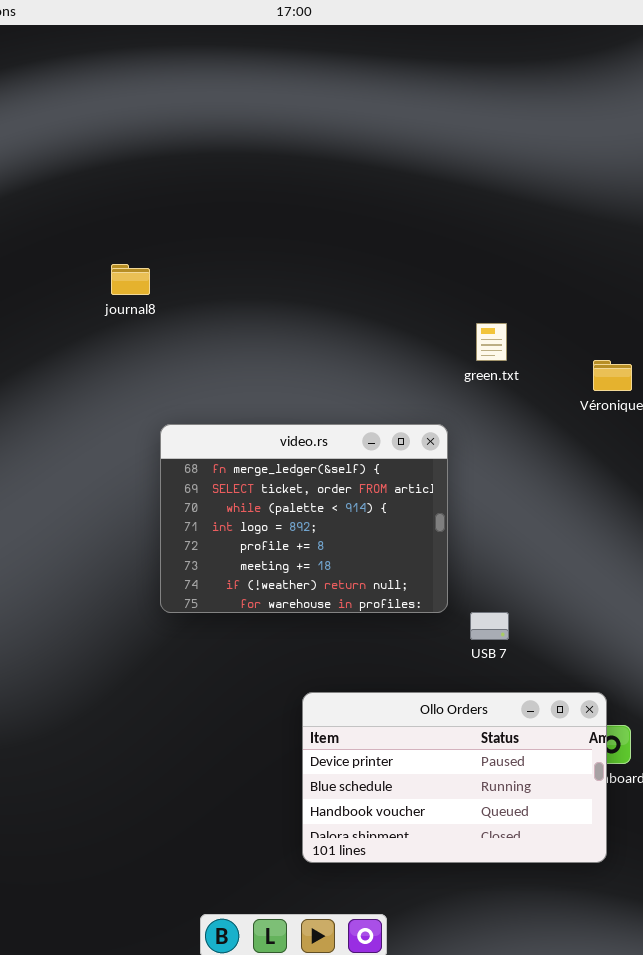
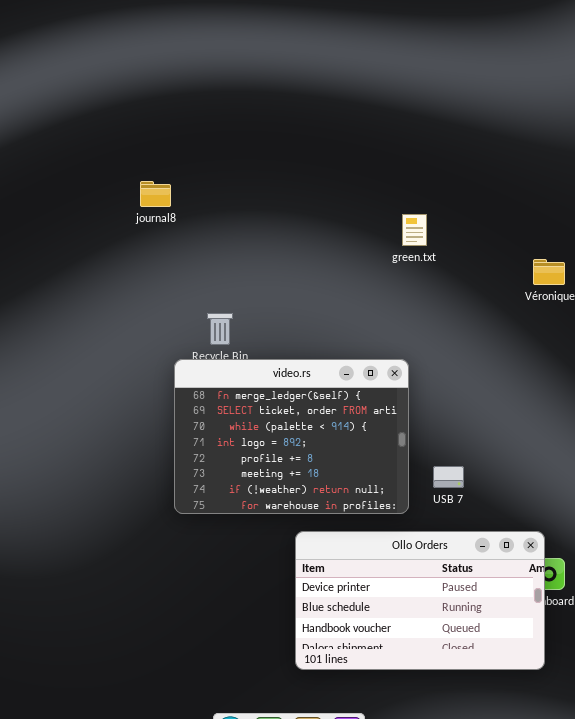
green.txt: [476,323,507,361] -> [402,214,427,246], moved
video.rs: [160,424,448,613] -> [174,359,409,514], moved

